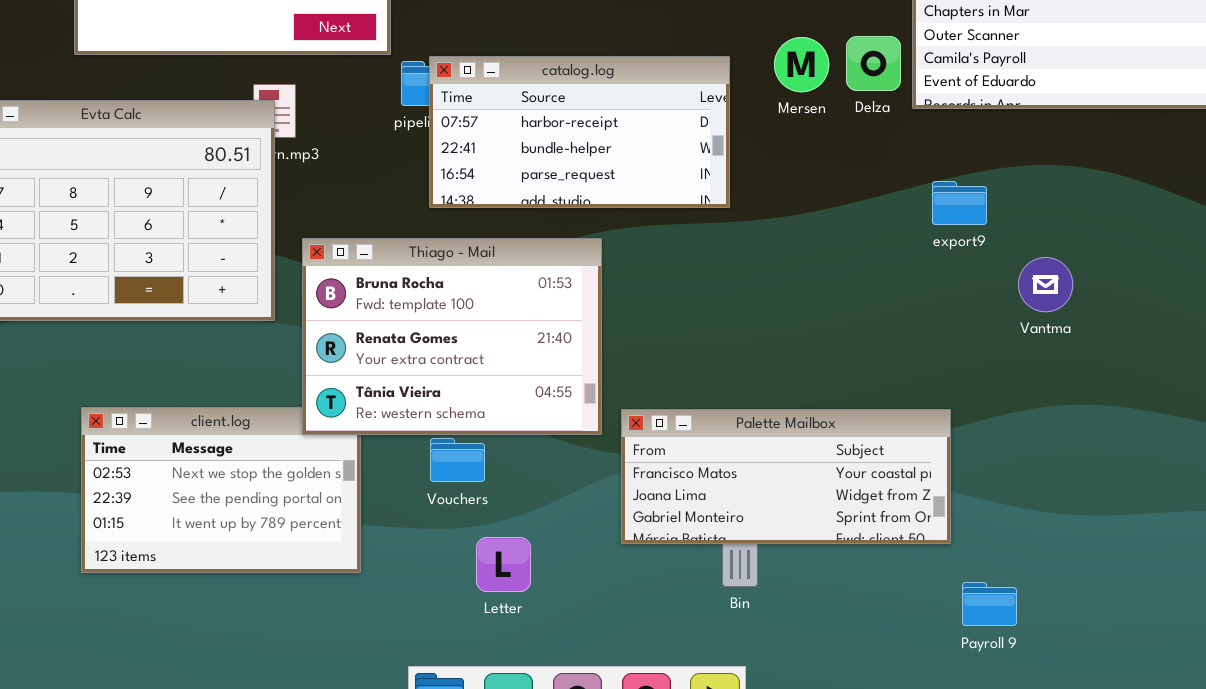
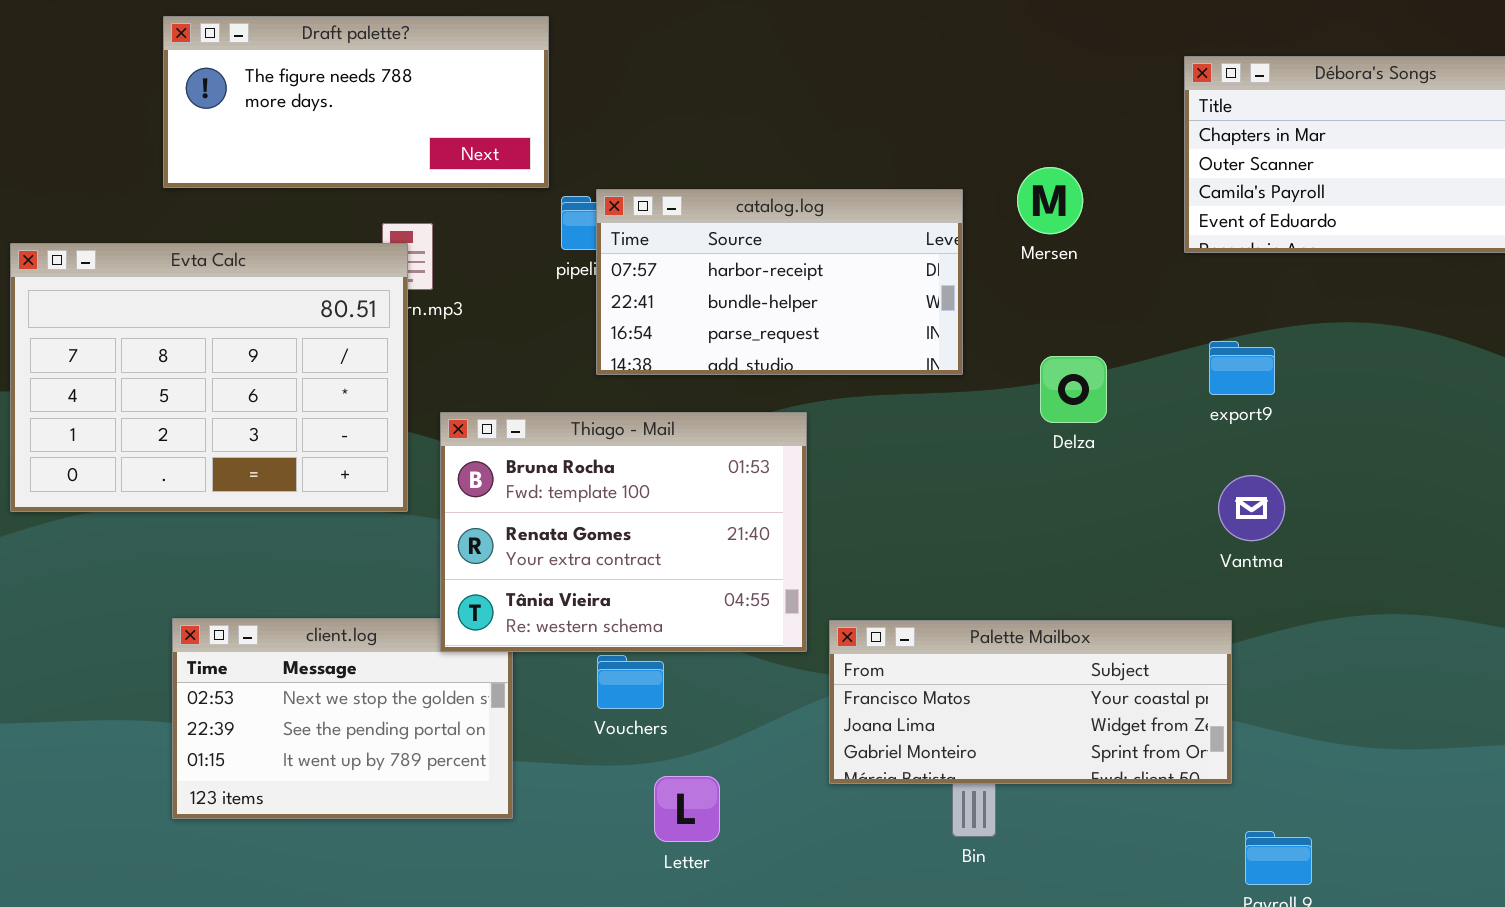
Delza: [846,36,901,91] -> [1040,356,1107,423], moved
Vantma: [1018,257,1073,312] -> [1218,475,1285,541], moved

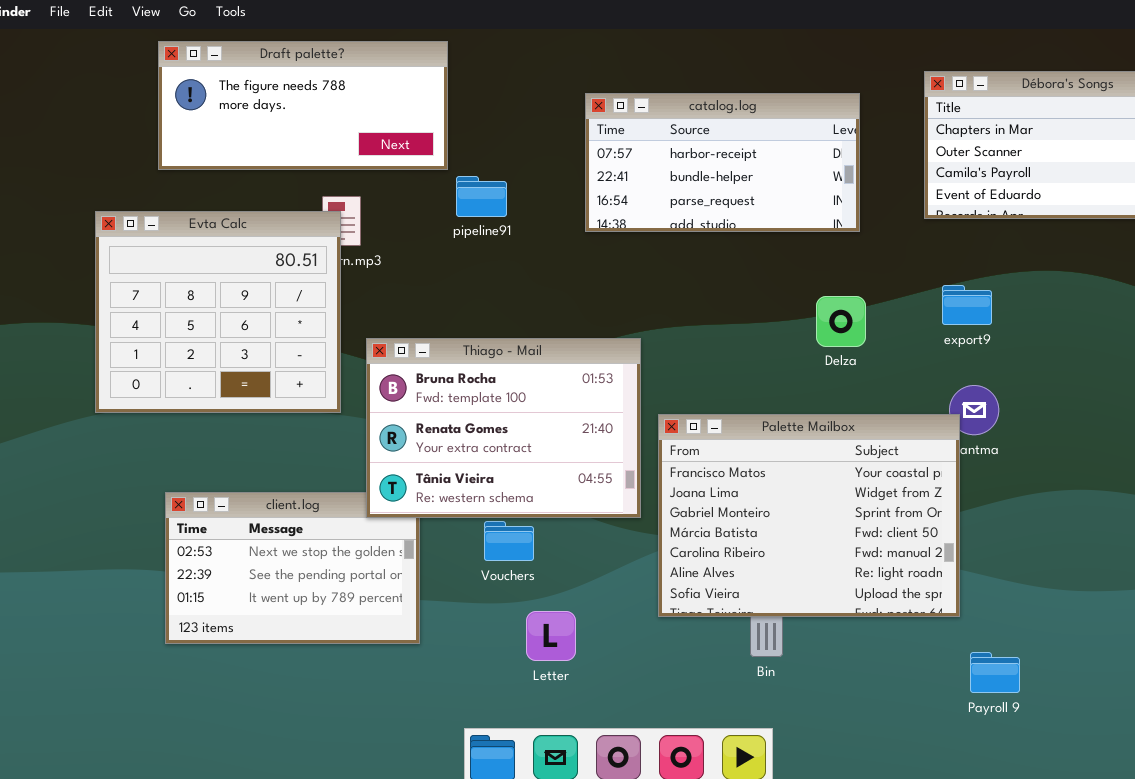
catalog.log: [596,189,963,375] -> [585,93,860,232], moved
Evta Calc: [10,243,408,512] -> [95,211,341,413], resized
Palette Mailbox: [829,620,1232,784] -> [658,414,960,617], resized

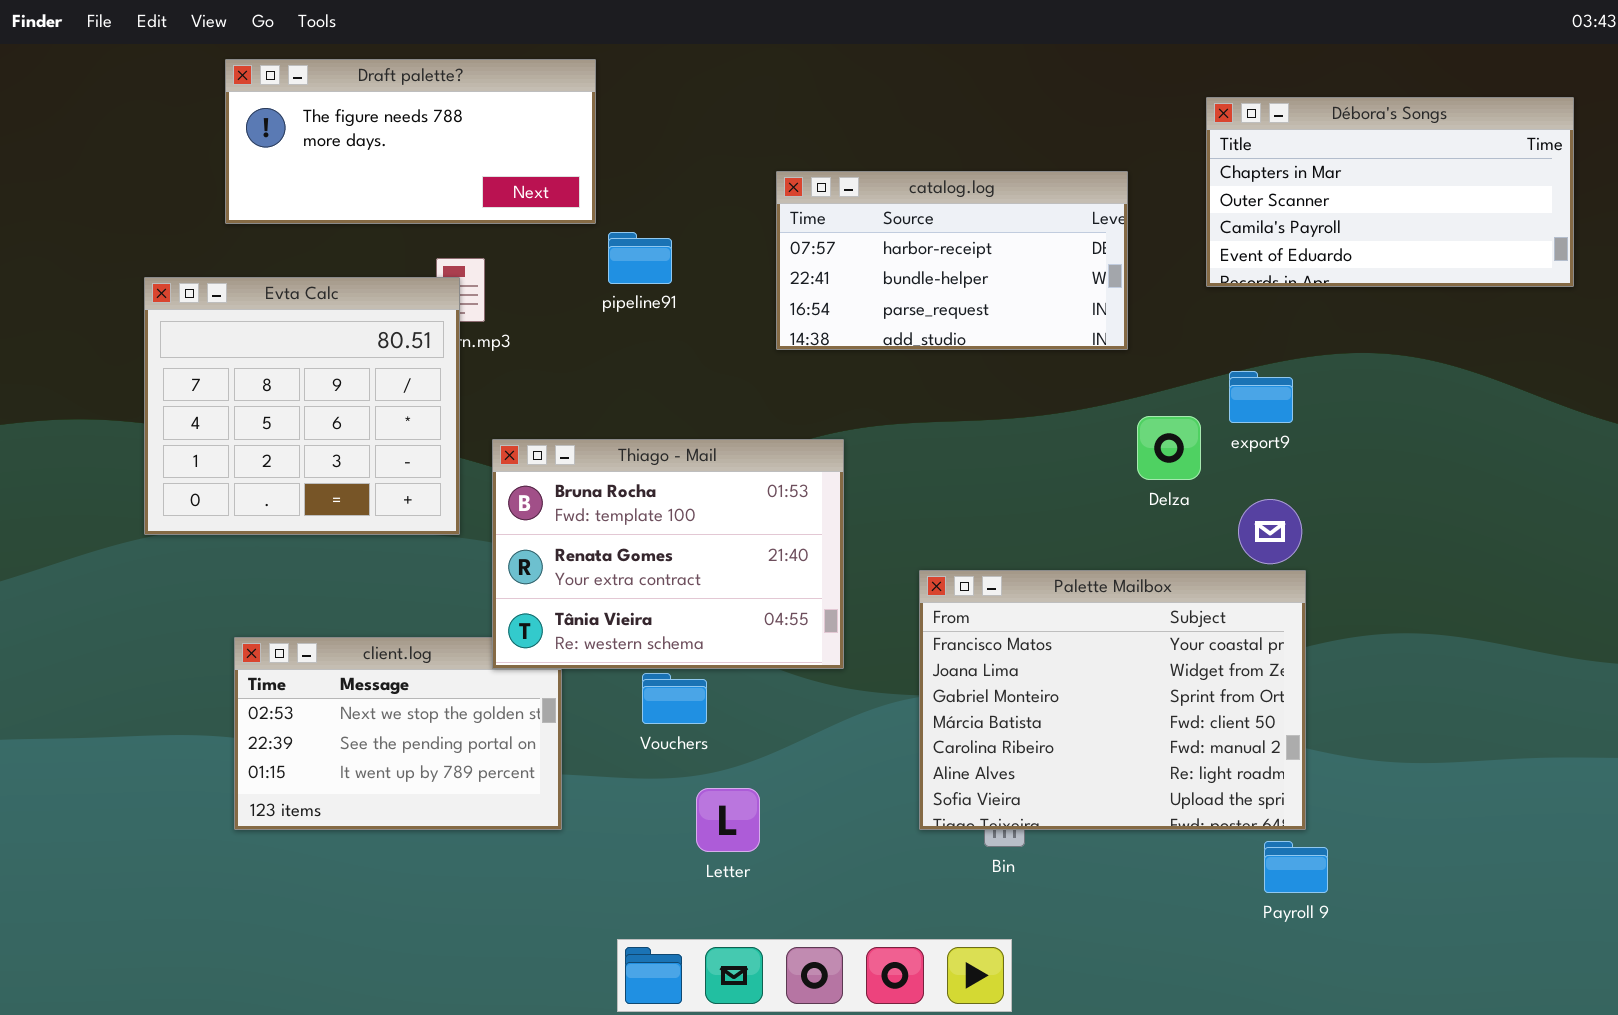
catalog.log: [585,93,860,232] -> [776,171,1128,350], moved
Delza: [816,296,866,347] -> [1137,416,1201,480], moved
Palette Mailbox: [658,414,960,617] -> [919,570,1306,830], moved

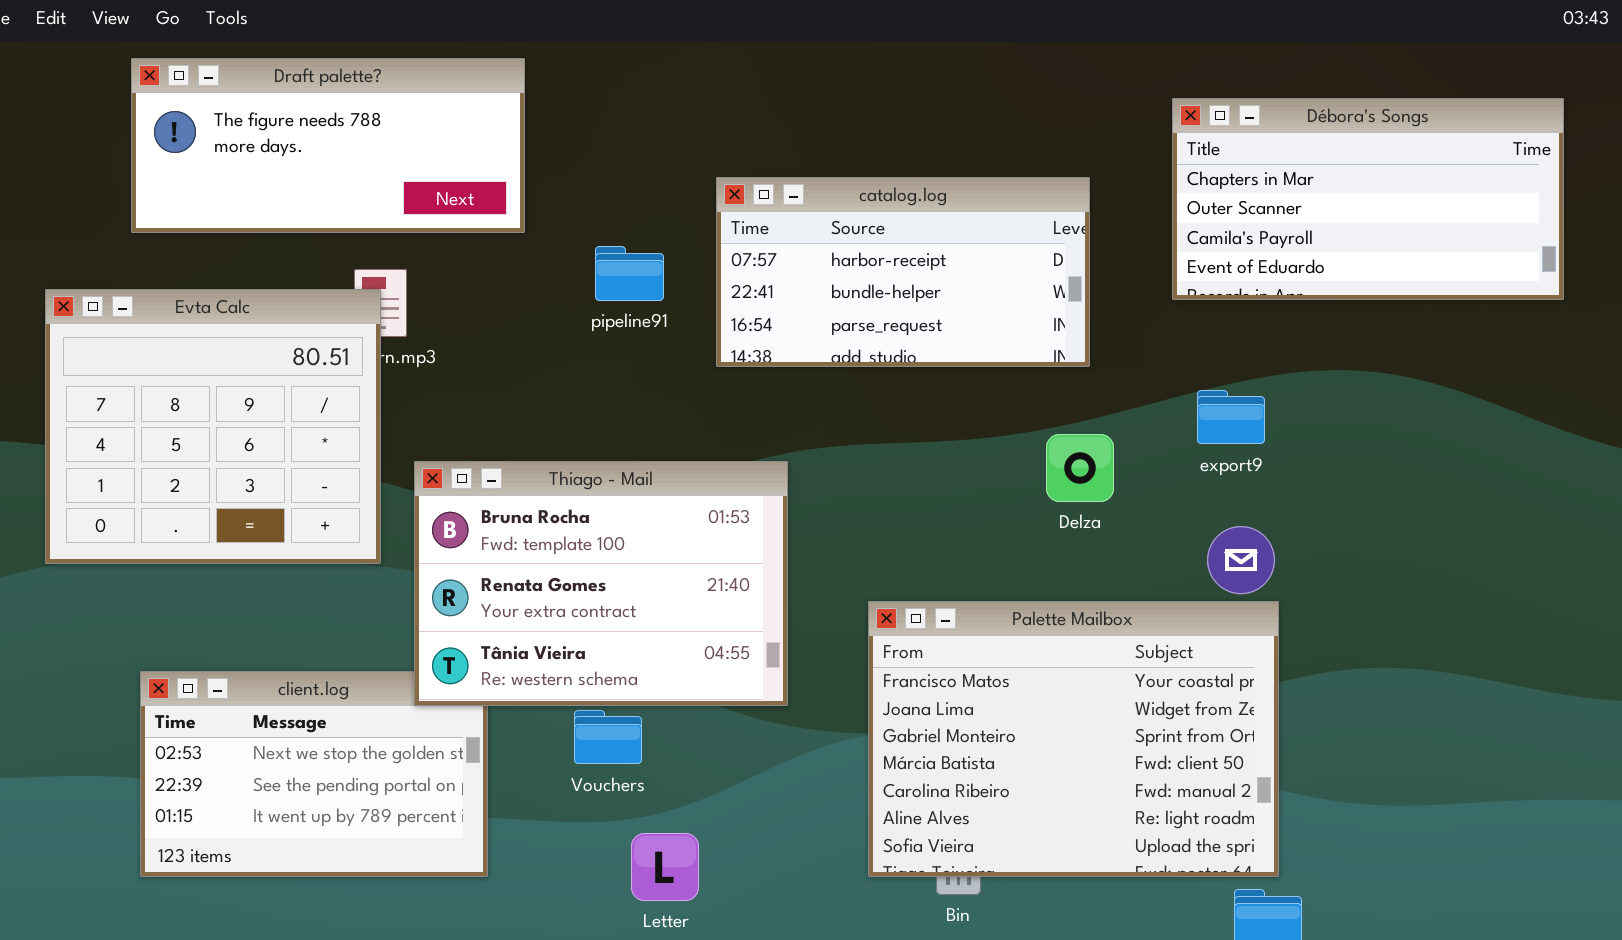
pipeline91: [608,232,672,284] -> [595,246,664,301], moved
Delza: [1137,416,1201,480] -> [1046,434,1114,502], moved

